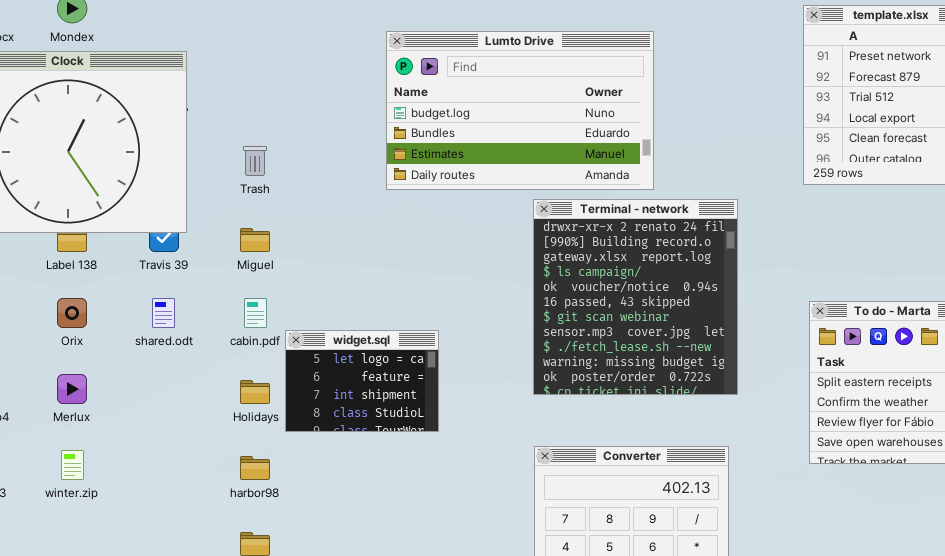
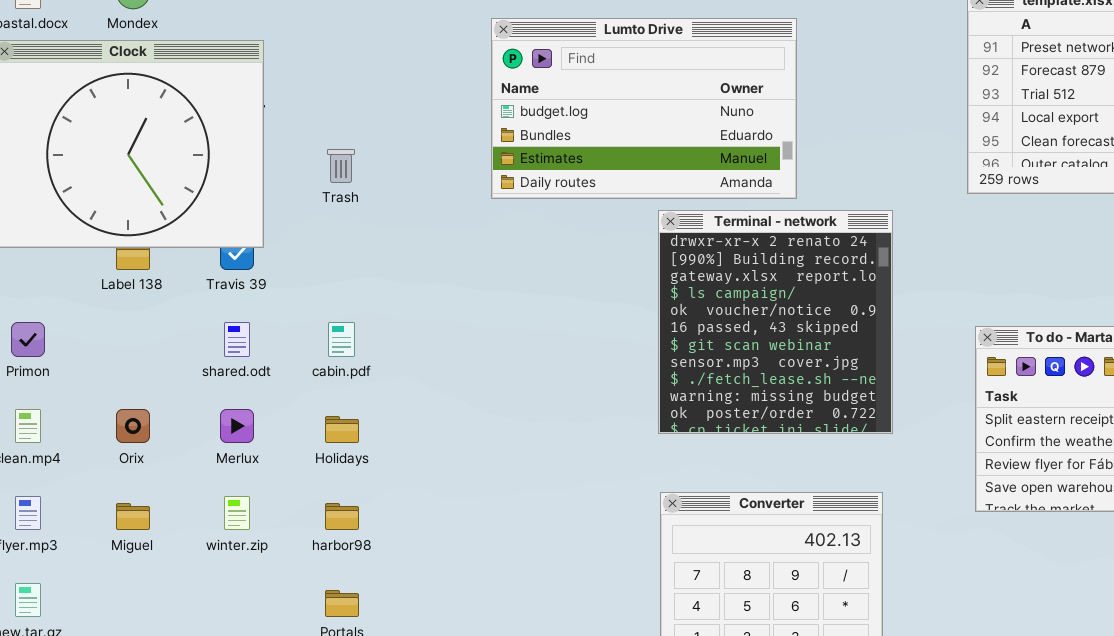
Miguel: [240,228,270,252] -> [116,503,150,530], moved
Orix: [57,298,87,328] -> [116,409,150,443], moved
widget.sql: [285,330,439,432] -> none, closed
Merlux: [57,374,87,404] -> [220,409,254,443], moved
winter.zip: [61,450,84,480] -> [224,496,250,530], moved

